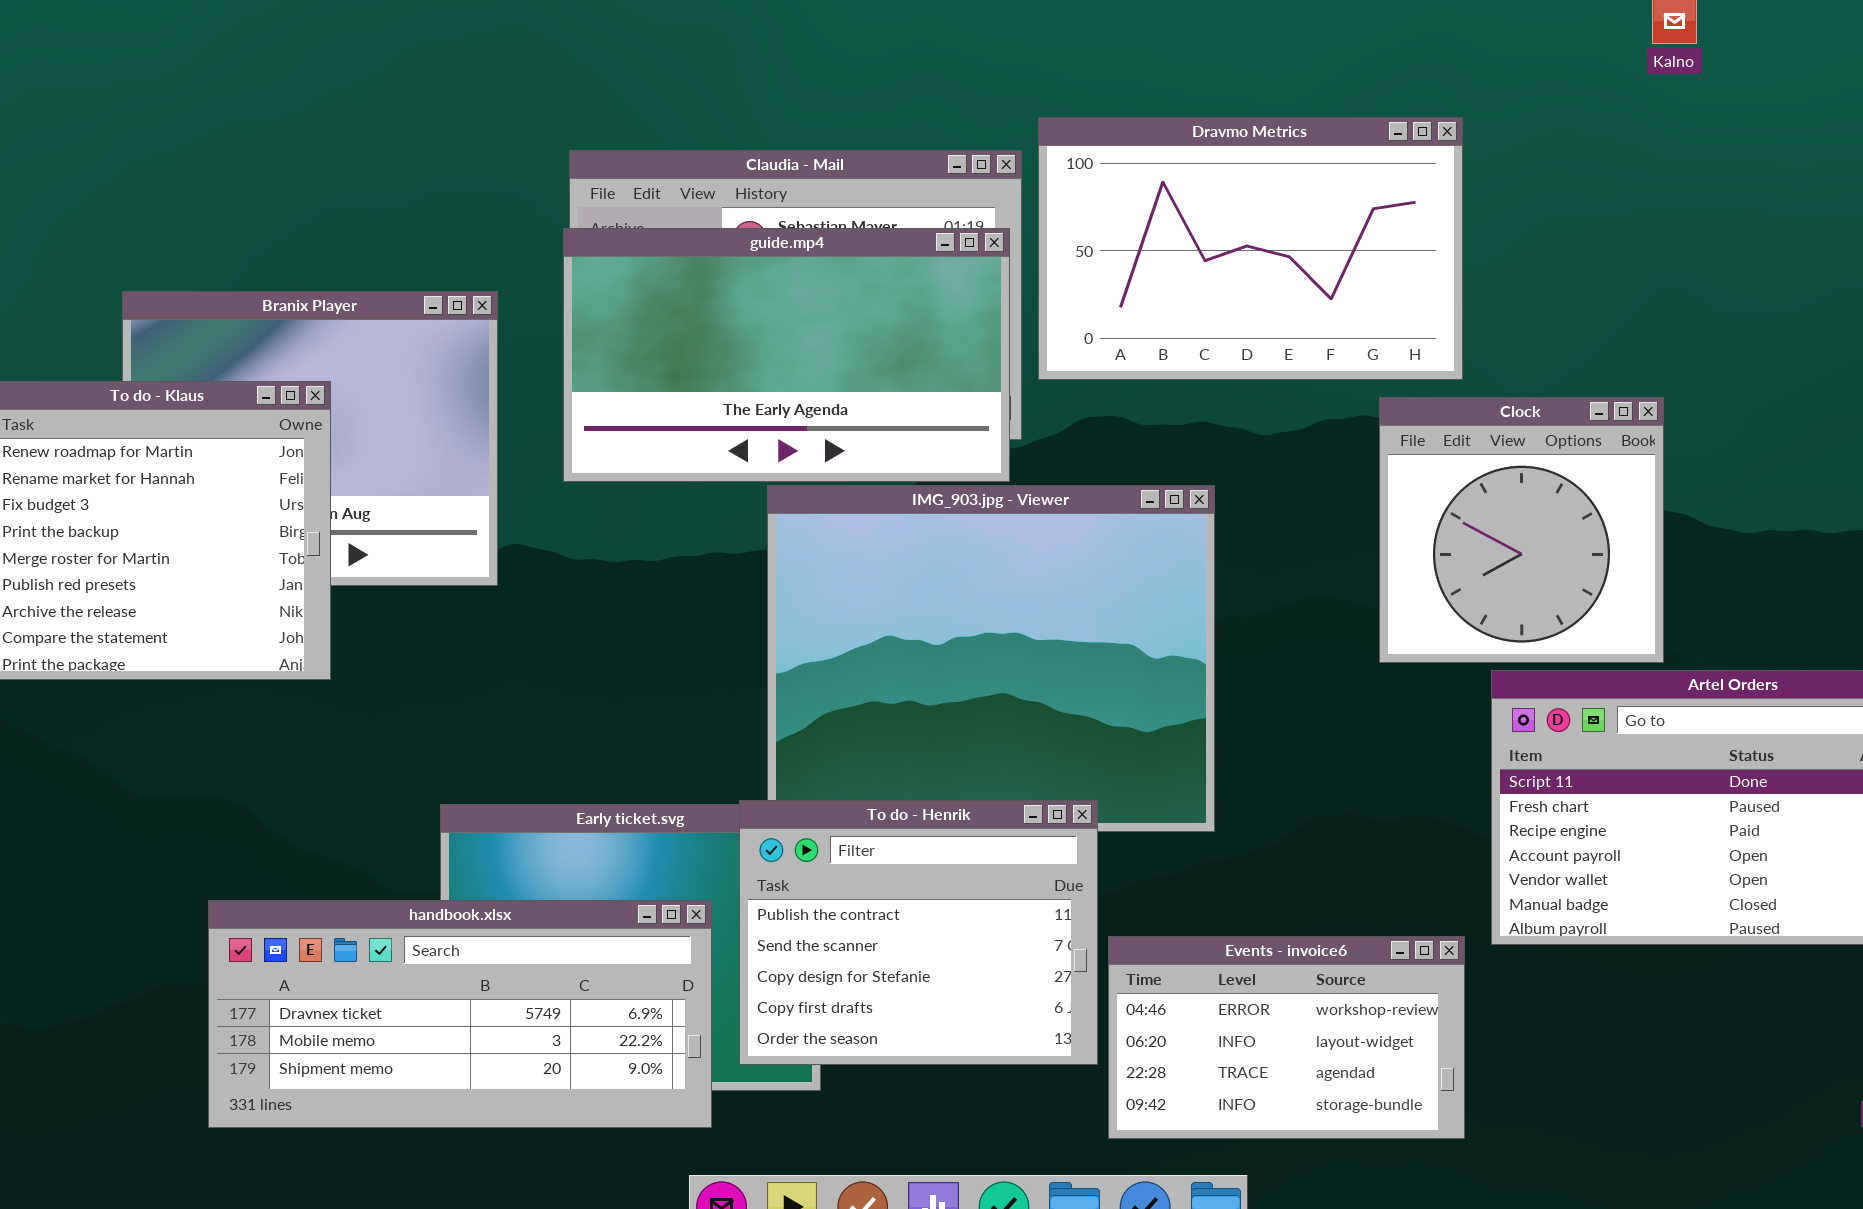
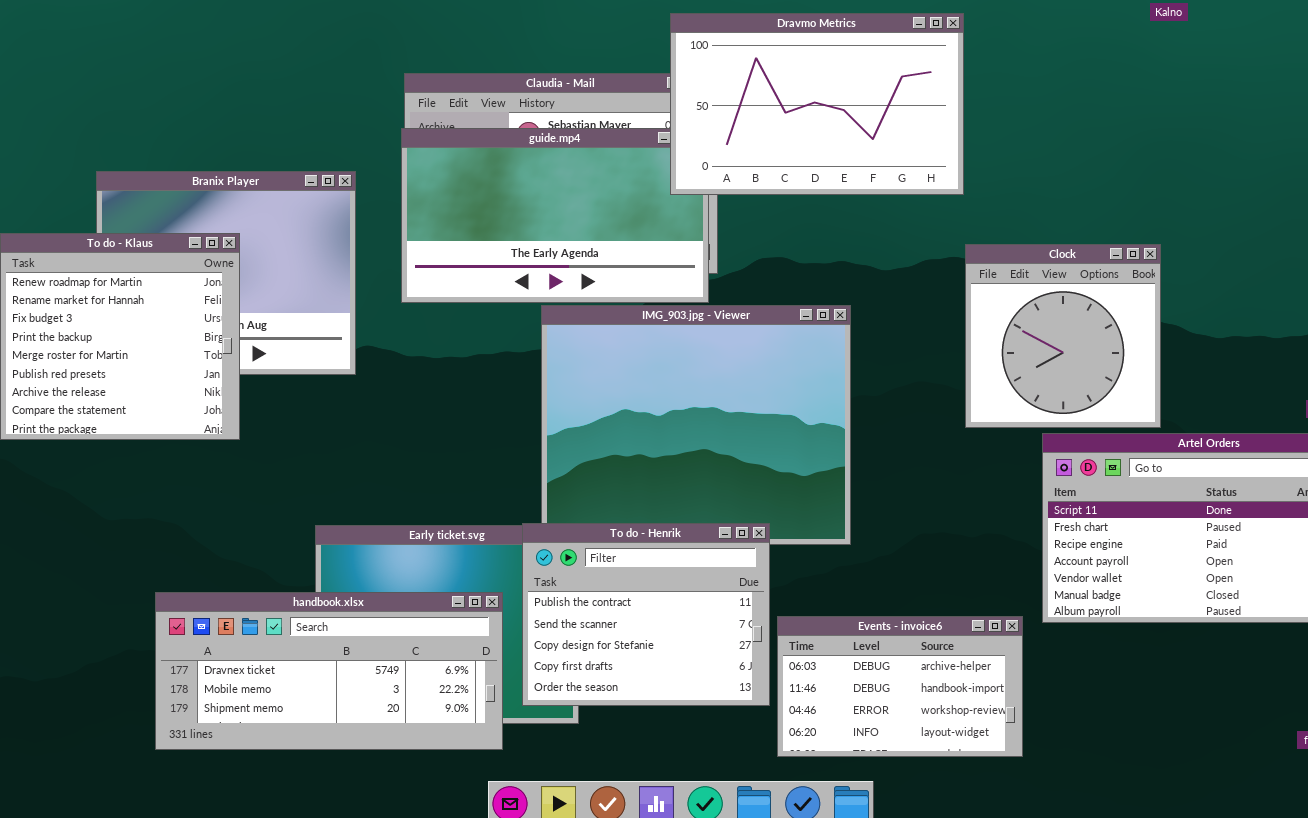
Dravmo Metrics: [1038,117,1463,380] -> [670,13,964,195], moved
Events - invoice6: [1108,936,1465,1139] -> [777,616,1023,757], scrolled up 2 rows

